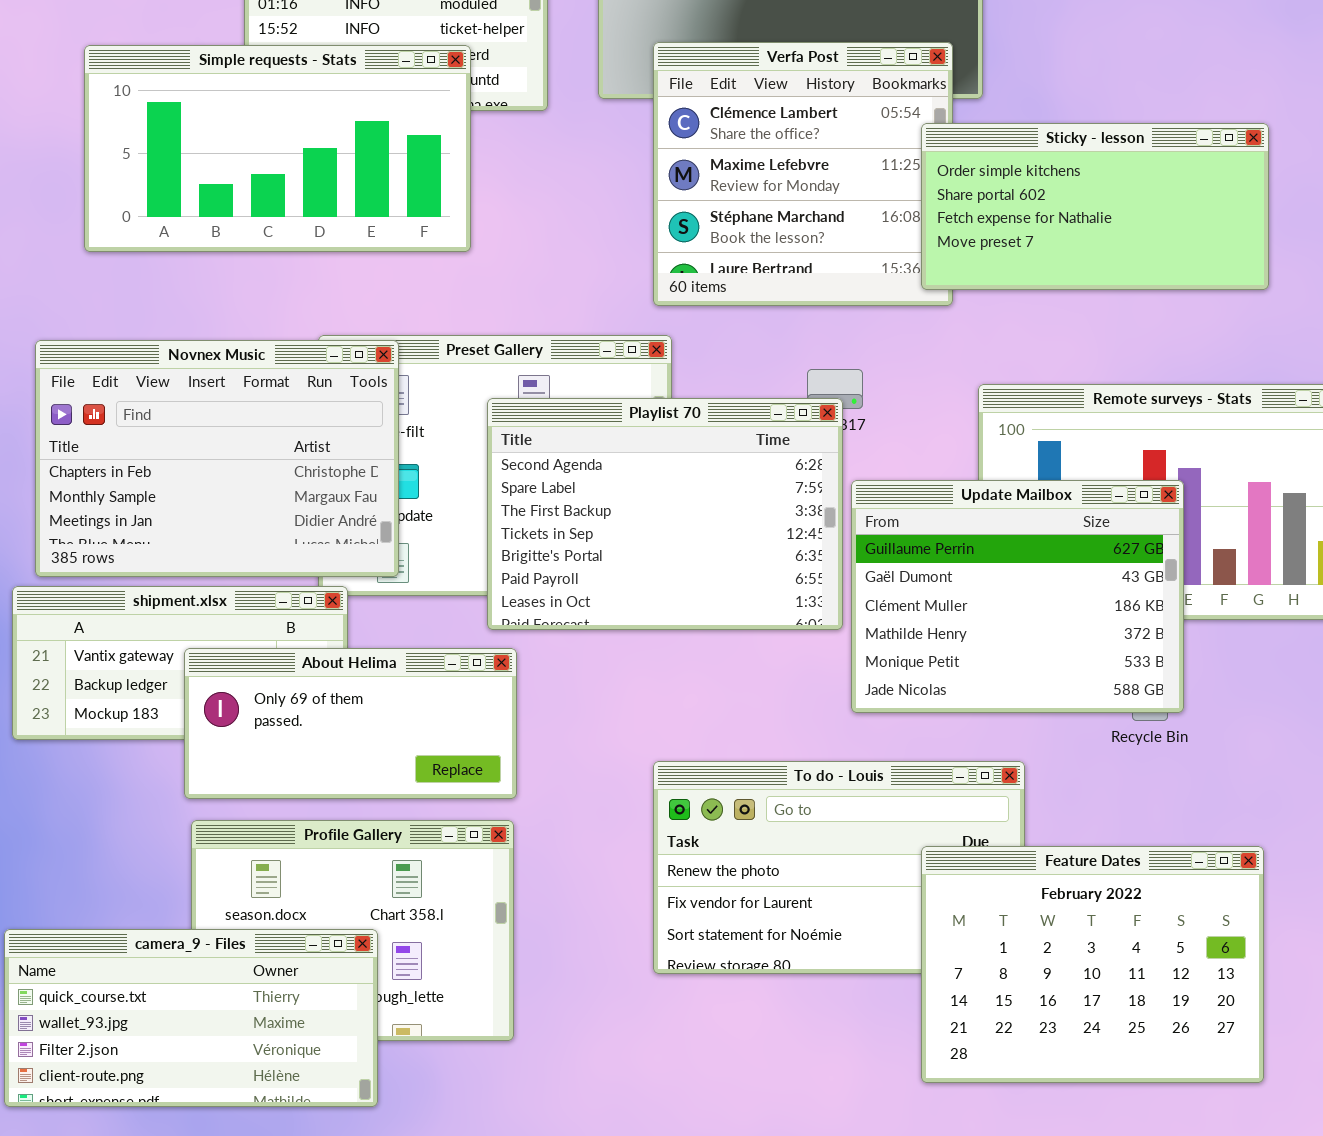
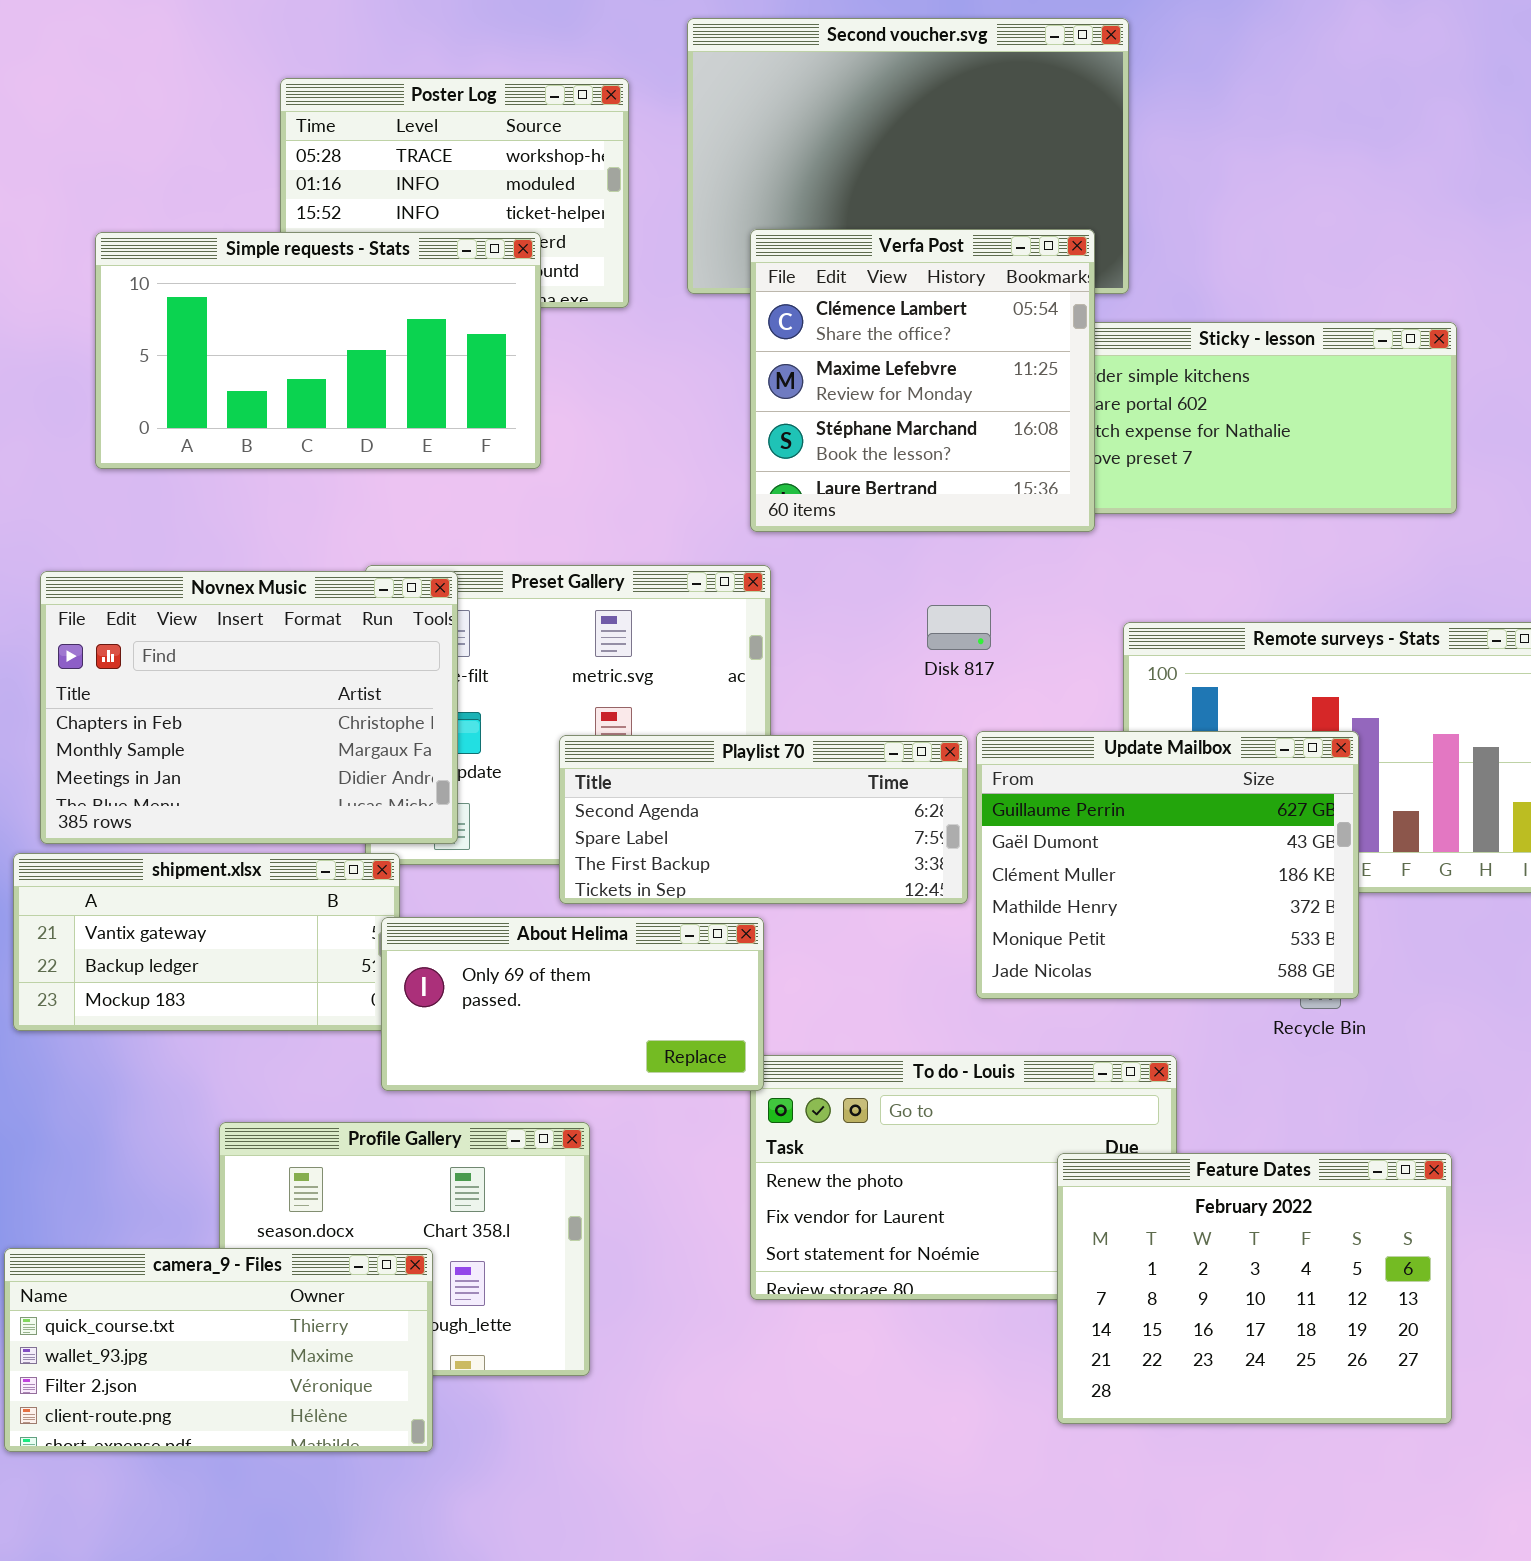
Verfa Post: [653,42,953,306] -> [750,229,1095,532], raised
Playlist 70: [487,398,843,630] -> [559,735,968,904], resized
About Helima: [184,648,517,799] -> [381,917,764,1091], moved

